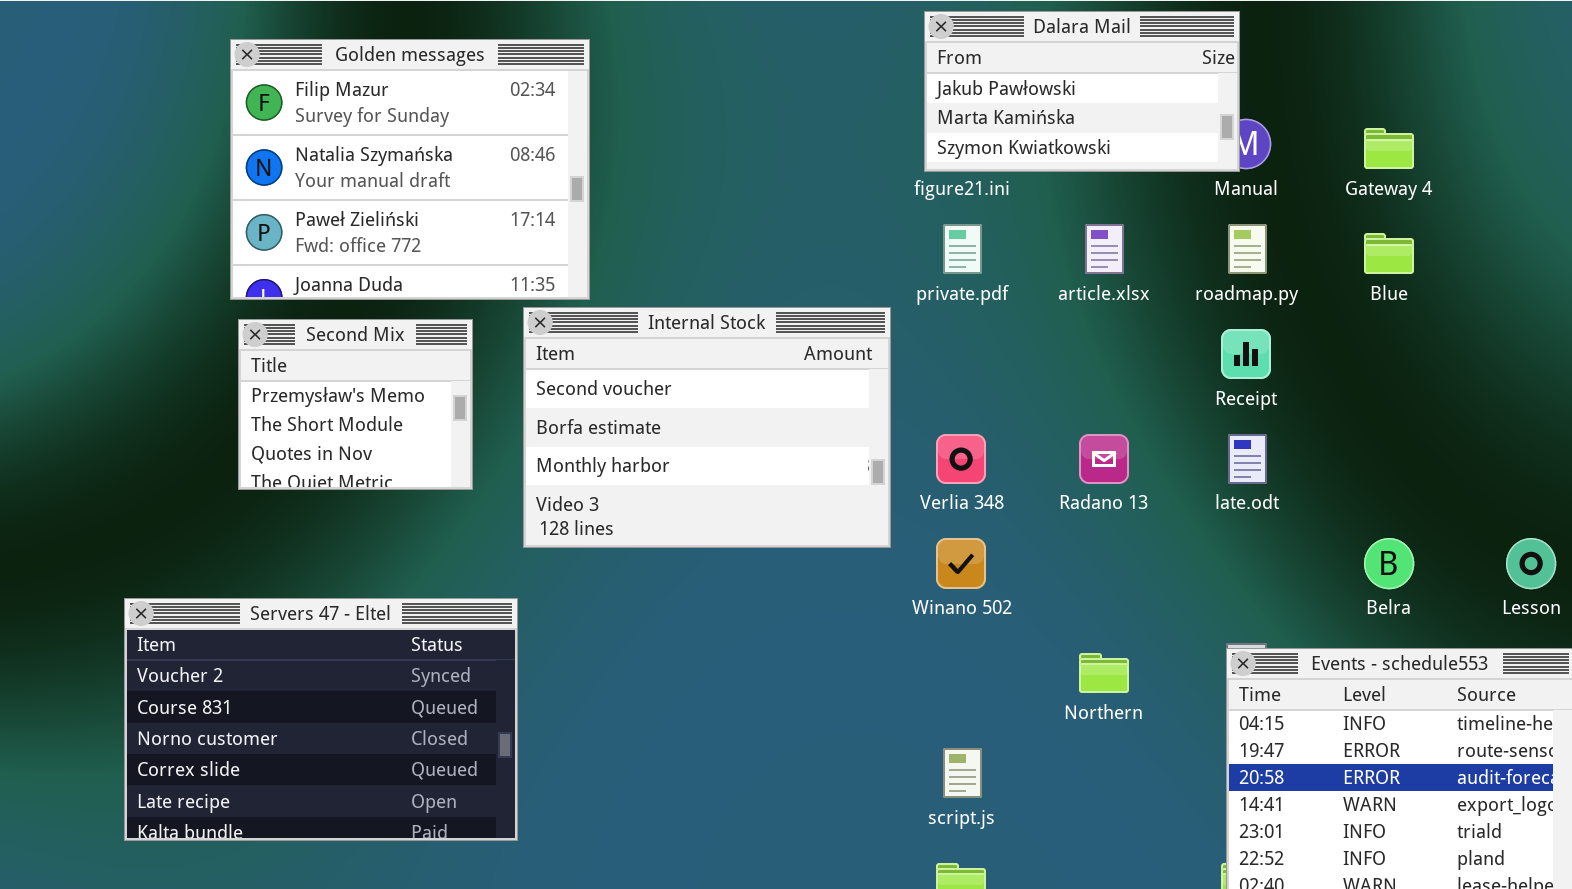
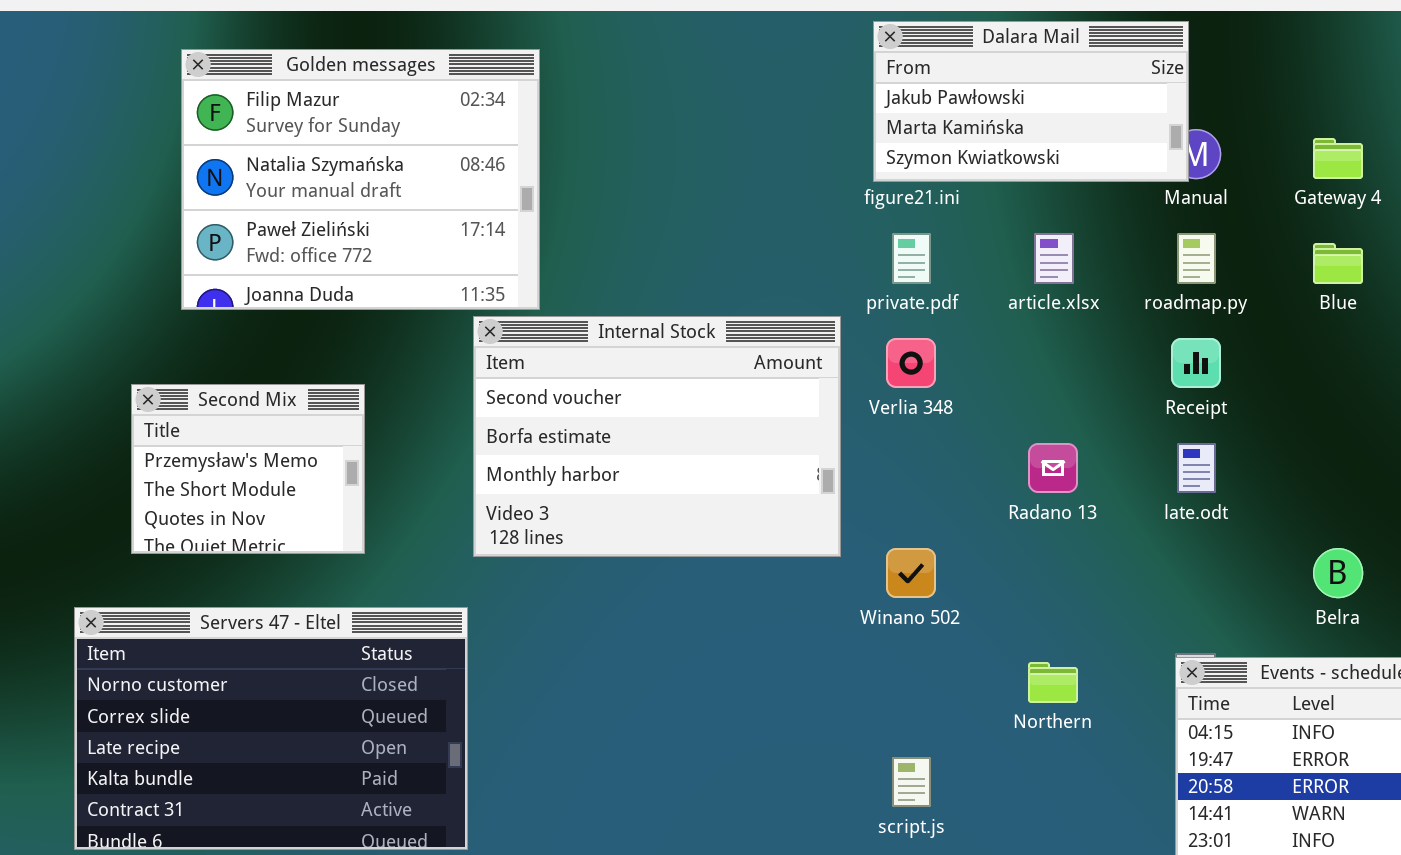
Second Mix: [238,319,473,490] -> [131,384,365,554], moved
Verlia 348: [936,434,986,484] -> [886,338,936,388], moved
Servers 47 - Eltel: [124,598,518,841] -> [74,607,468,850], scrolled down 2 rows

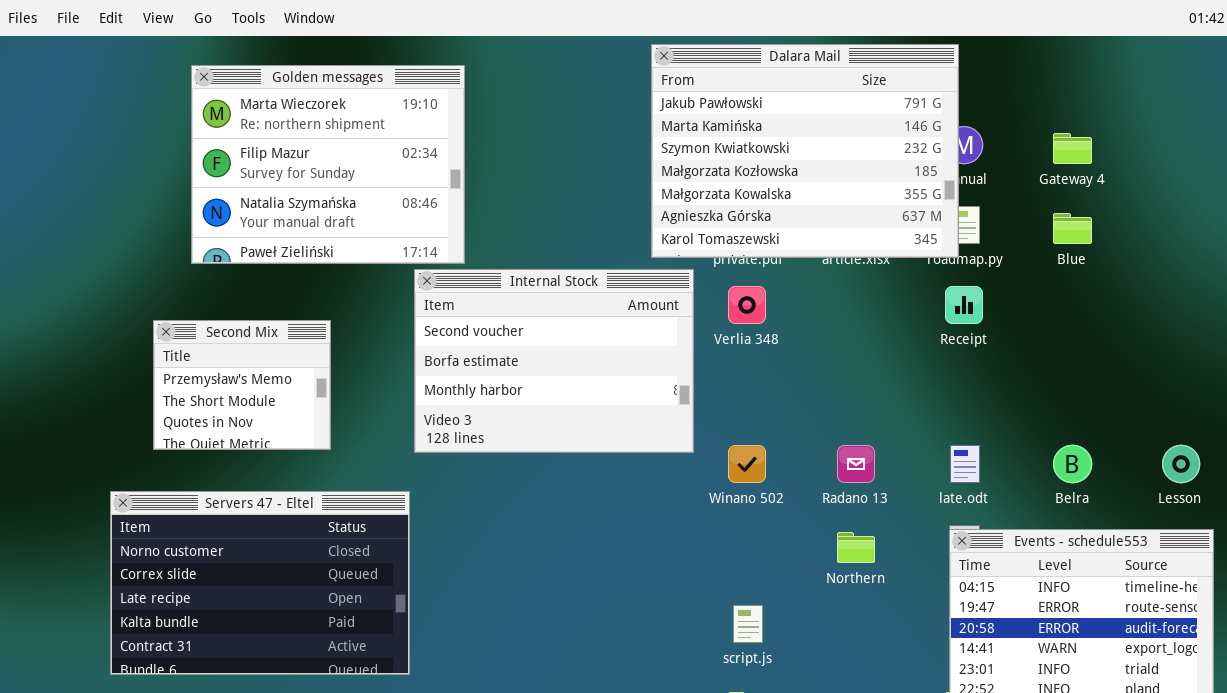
Dalara Mail: [873,21,1189,182] -> [651,44,959,258], resized
Golden messages: [181,49,540,310] -> [191,65,465,264], scrolled up 1 row
Radano 13: [1028,443,1078,493] -> [837,445,875,483], moved
late.odt: [1177,443,1216,493] -> [950,445,980,483], moved

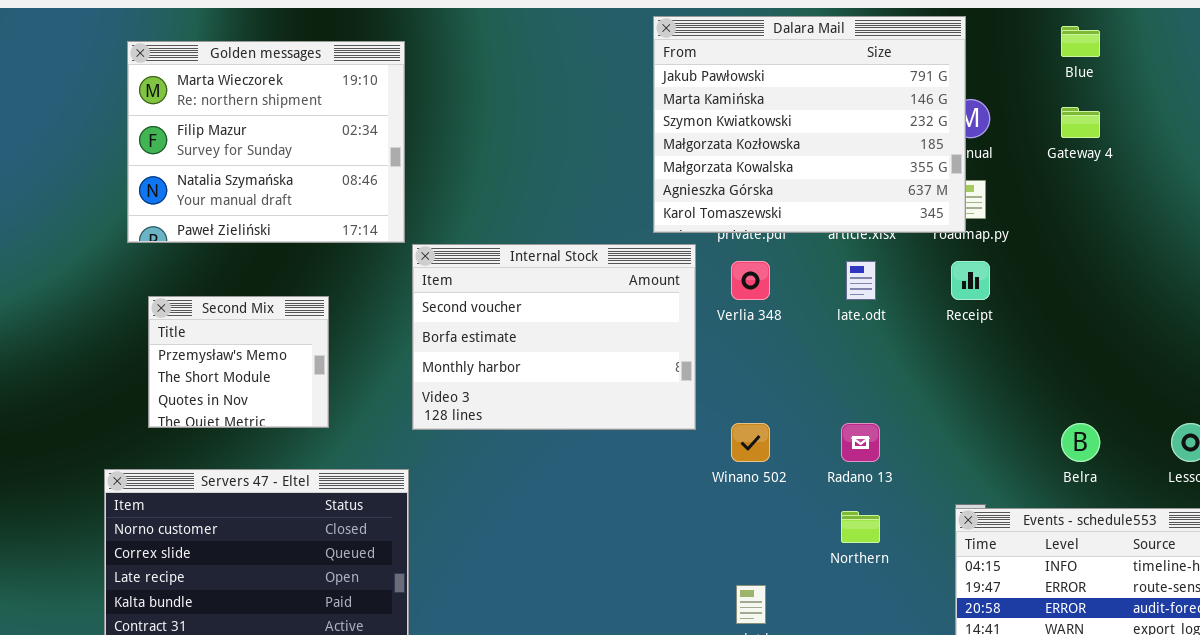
Golden messages: [191,65,465,264] -> [127,41,405,243], moved
Blue: [1053,213,1092,244] -> [1061,26,1100,57], moved
late.odt: [950,445,980,483] -> [846,261,876,300], moved

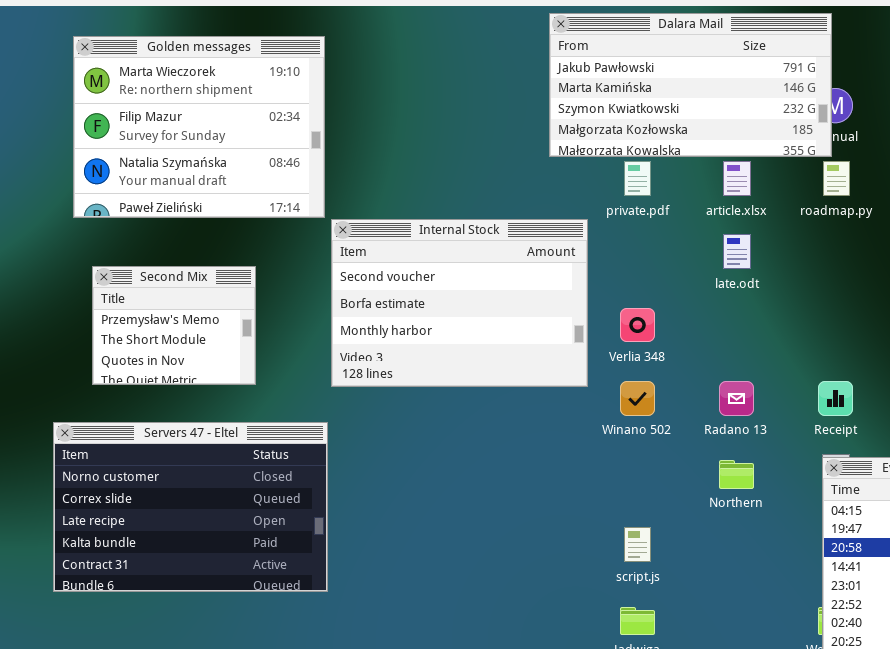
Dalara Mail: [653,16,966,233] -> [549,13,832,157], resized
Verlia 348: [731,261,770,300] -> [620,308,655,342], moved
Receipt: [951,261,990,300] -> [818,381,853,416], moved

